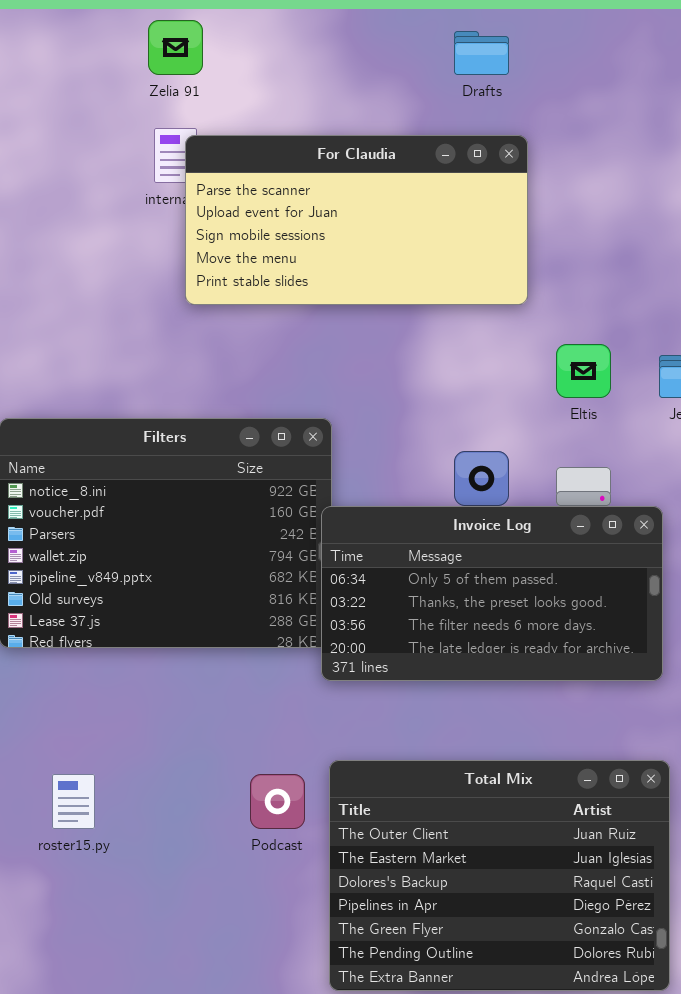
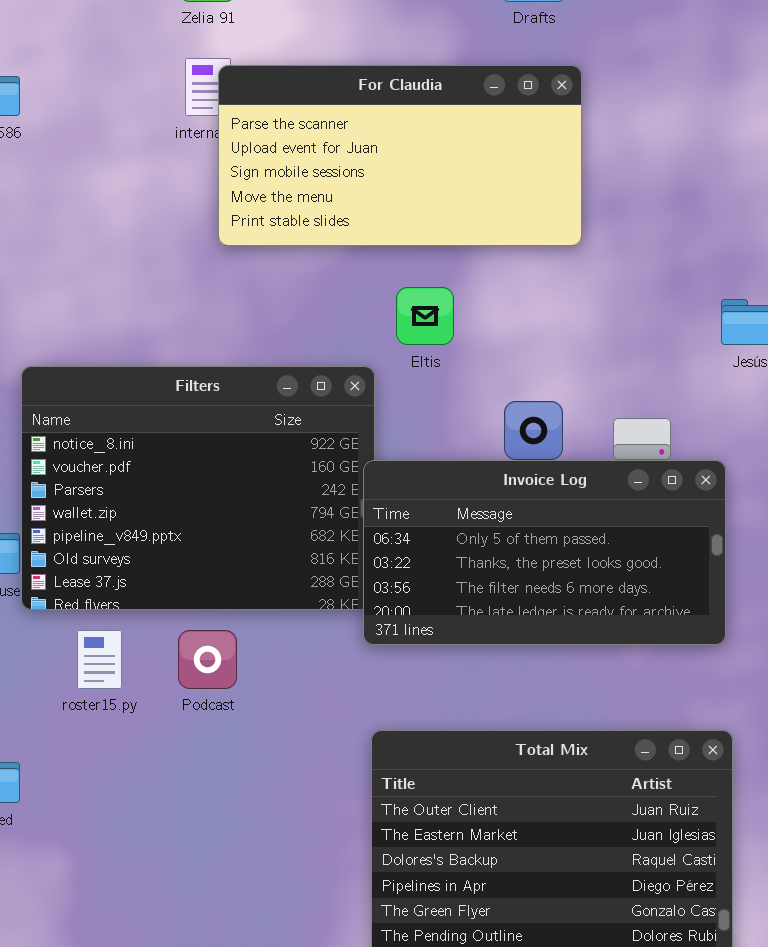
Eltis: [556,344,611,398] -> [396,287,454,345], moved
roster15.py: [52,774,95,829] -> [77,630,122,689], moved
Podcast: [250,774,305,829] -> [178,630,237,689], moved

